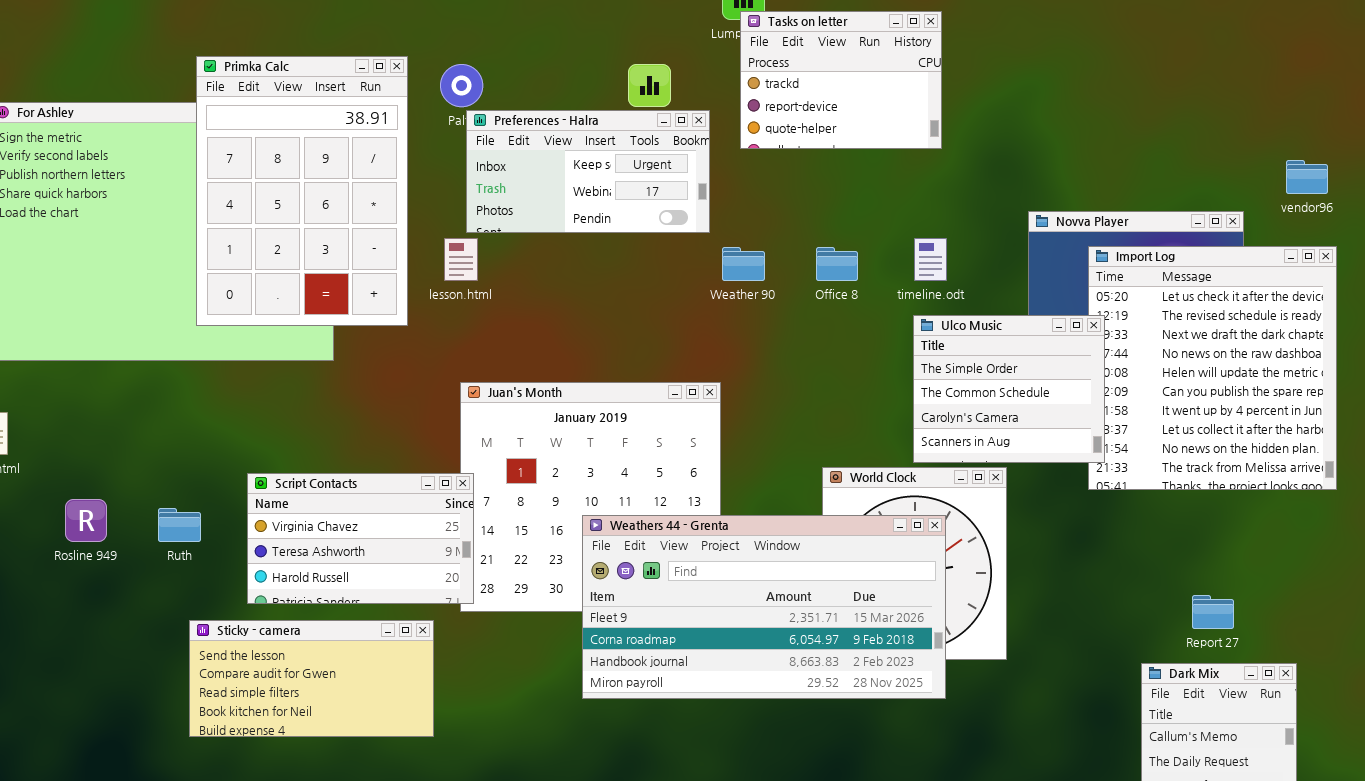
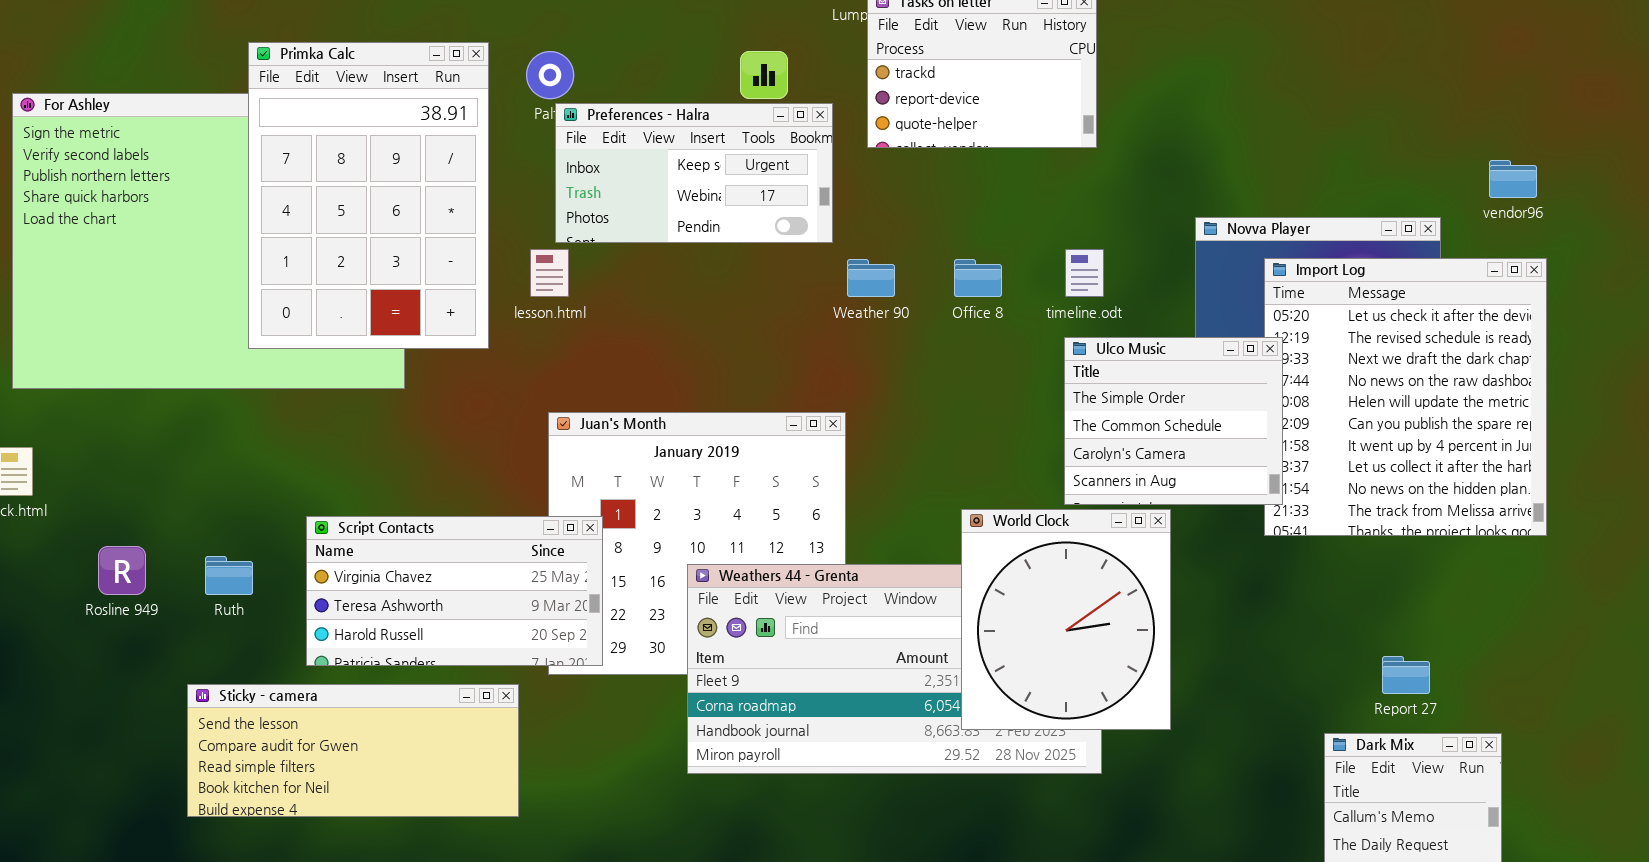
World Clock: [822,467,1007,660] -> [961,509,1171,730], raised
Script Contacts: [247,473,474,604] -> [306,516,603,666], resized
Sticky - camera: [189,620,434,737] -> [187,684,519,817], resized

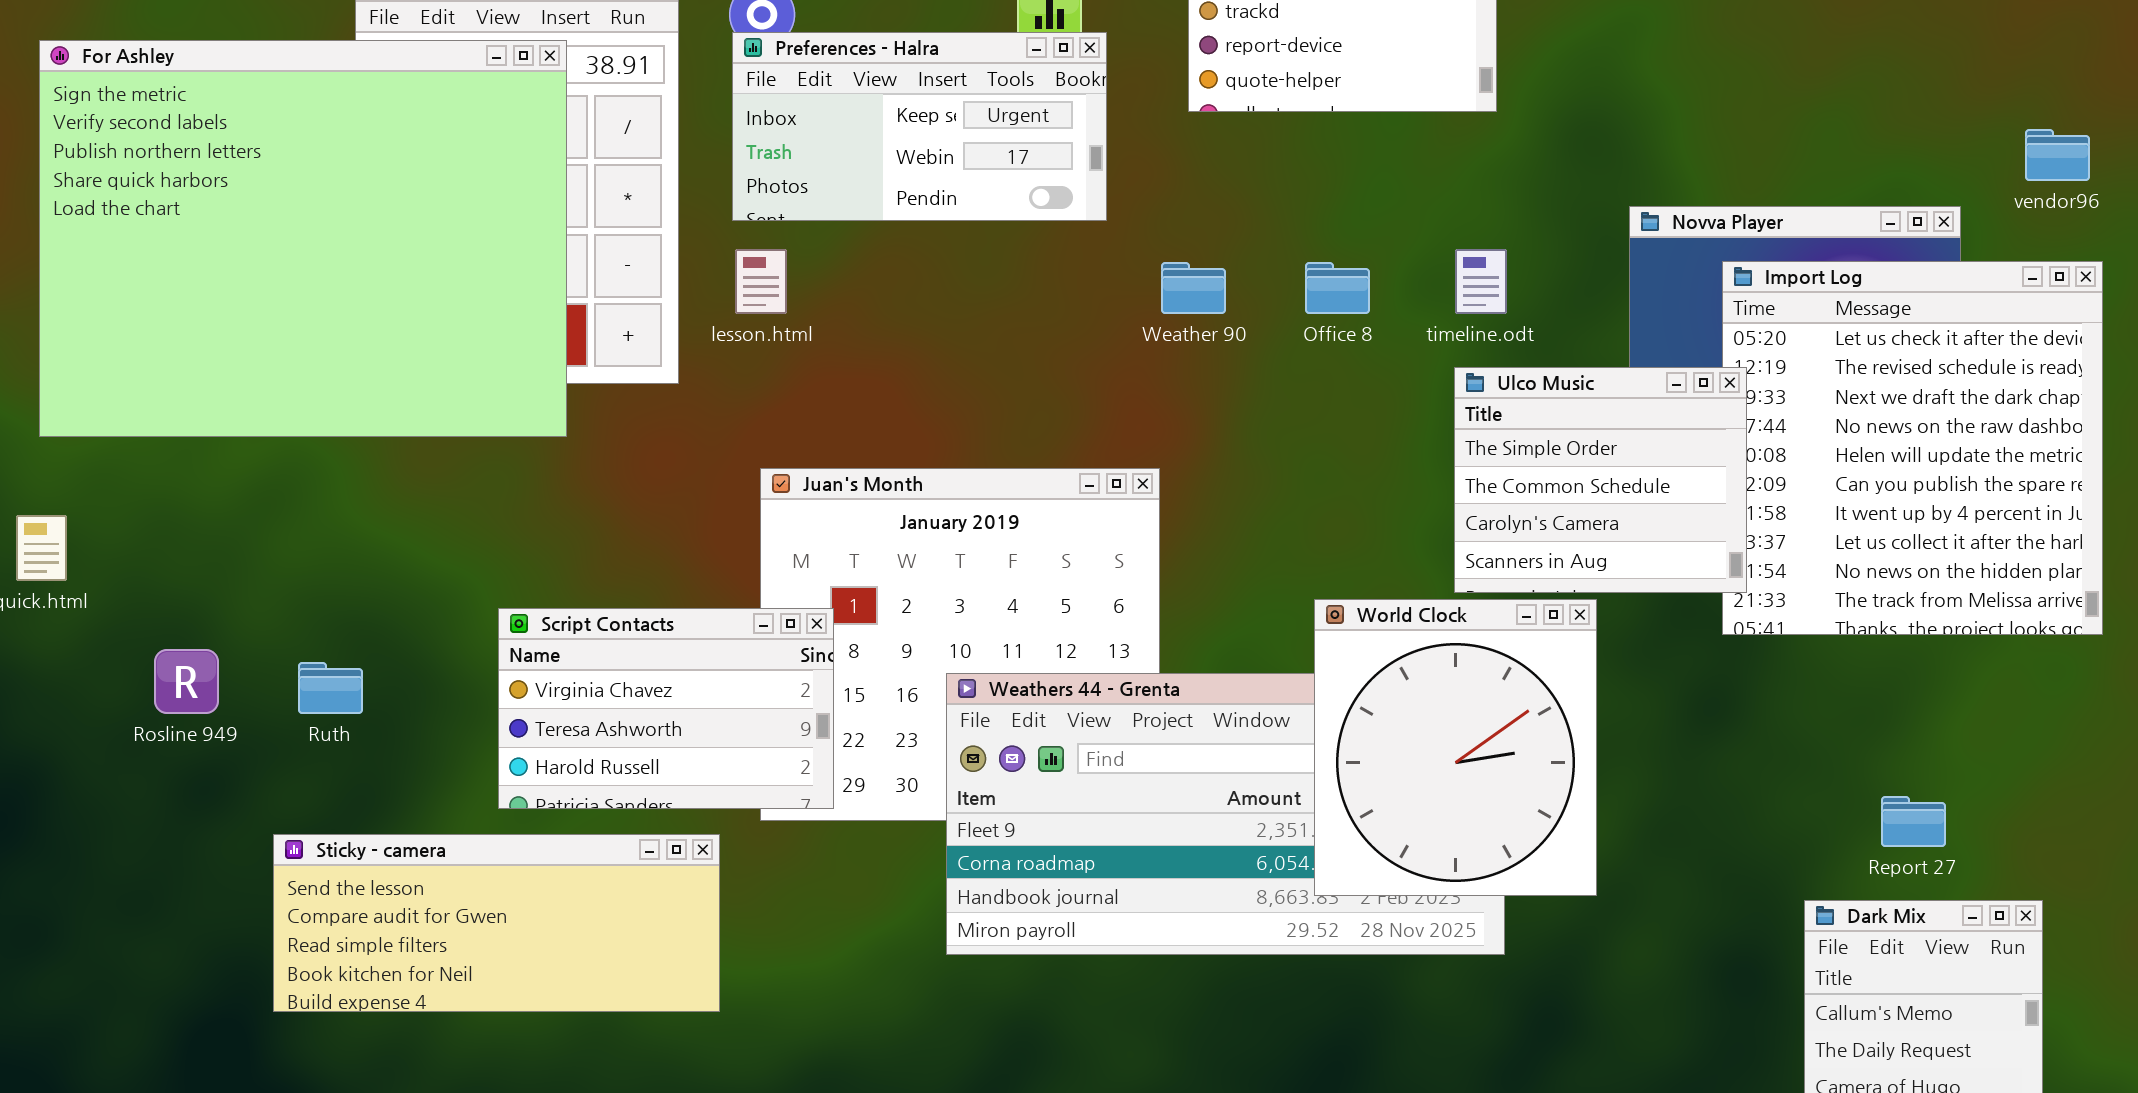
For Ashley: [12,93,405,389] -> [39,40,567,437], raised
Preferences - Halra: [555,103,833,243] -> [732,32,1107,221], moved
Script Contacts: [306,516,603,666] -> [498,608,834,809], resized

